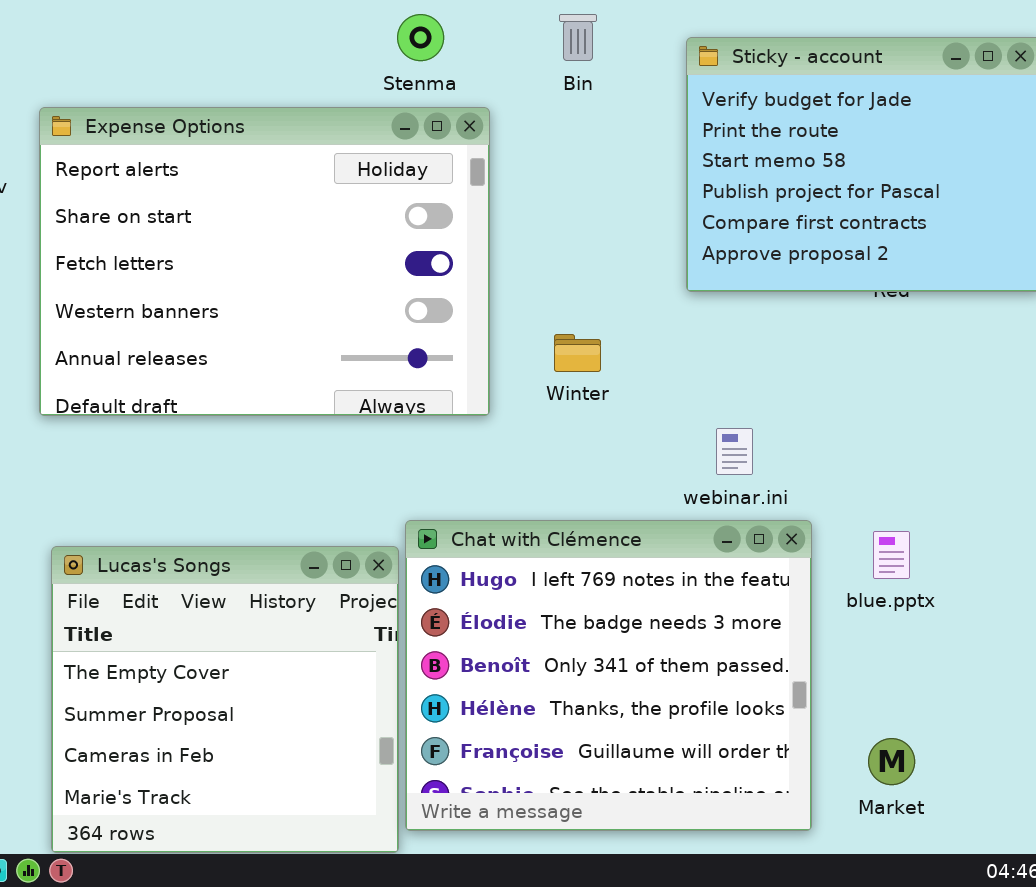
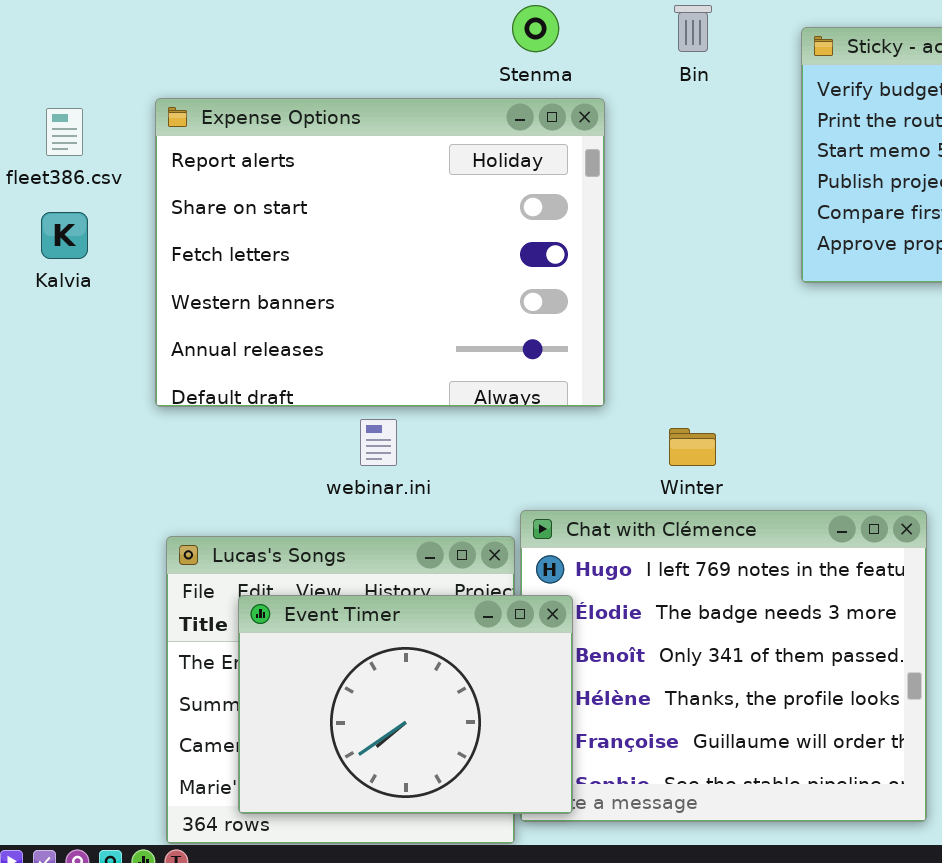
Winter: [554,334,601,372] -> [669,428,716,466], moved
webinar.ini: [716,428,753,475] -> [360,419,397,466], moved
Event Timer: none -> [238,595,573,814], opened

